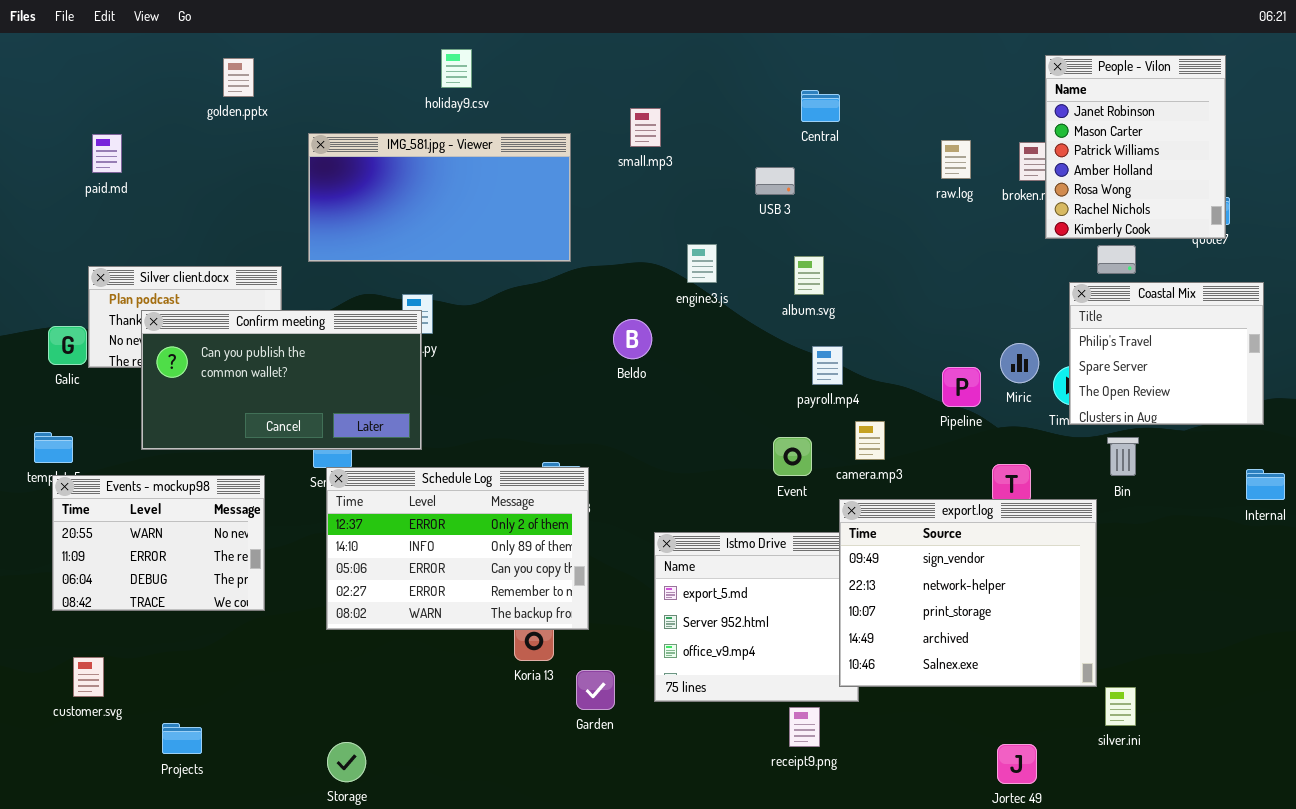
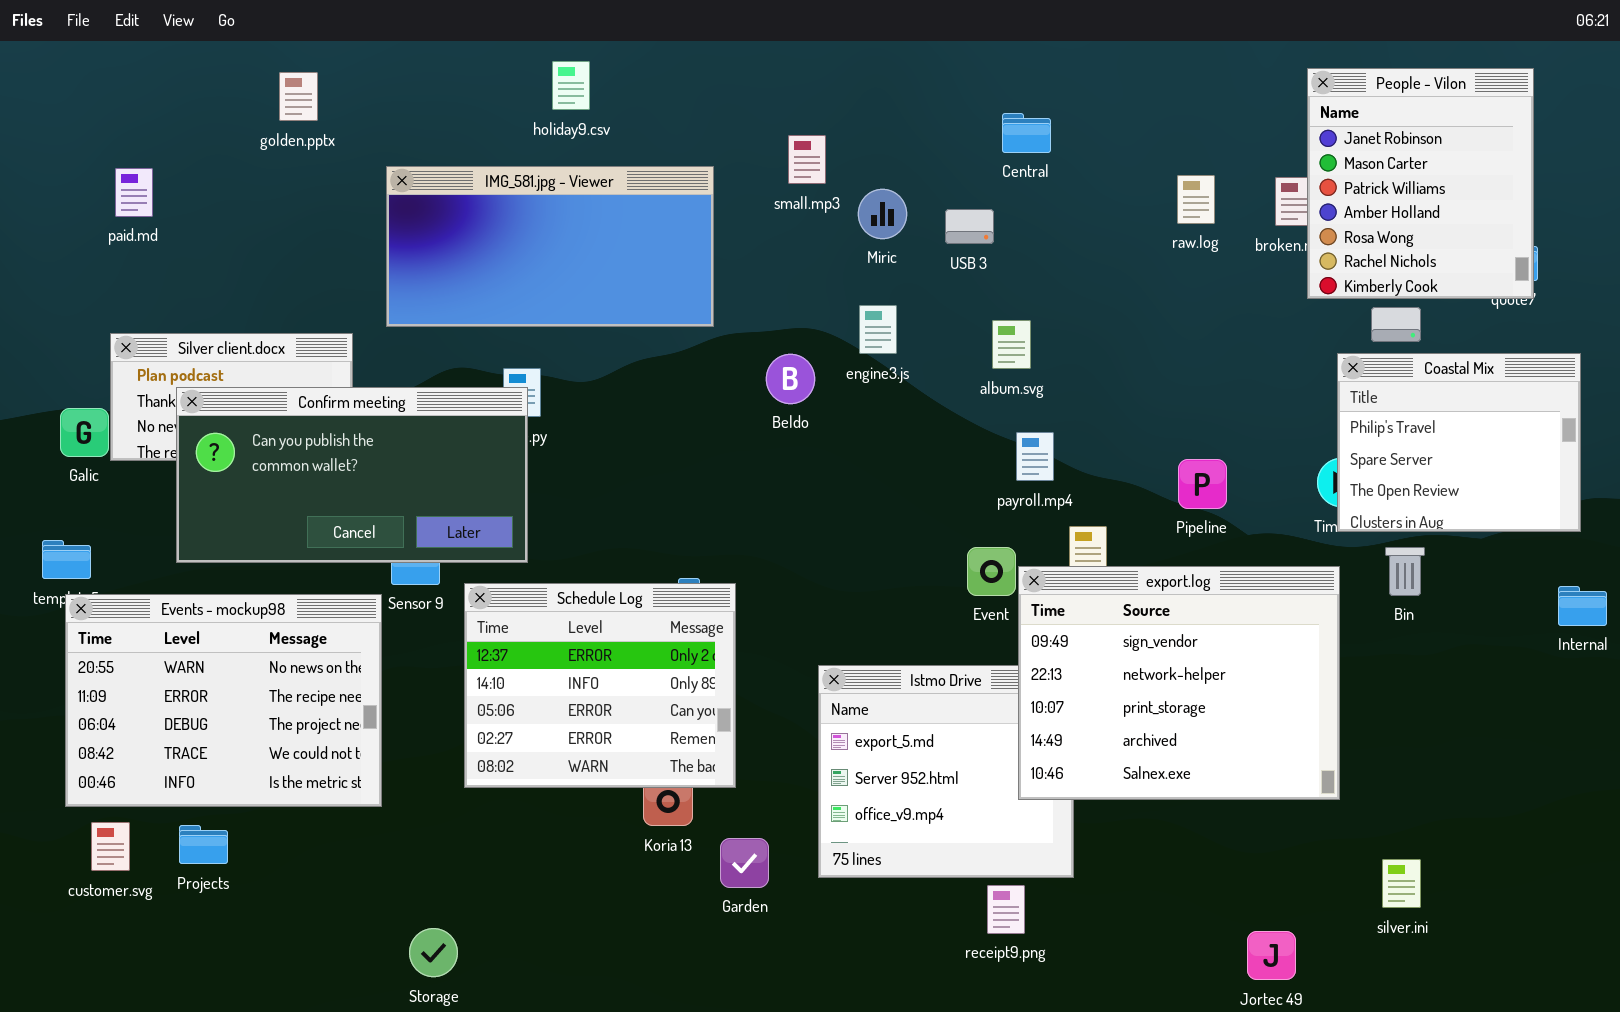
Beldo: [613,319,652,359] -> [766,354,815,404], moved
Miric: [1000,343,1039,383] -> [858,189,907,239], moved
Schedule Log: [326,467,589,630] -> [464,583,736,788], resized
Events - mockup98: [52,475,265,611] -> [65,594,382,807], resized
export.log: [839,499,1097,687] -> [1018,566,1340,800], moved
Projects: [162,723,202,754] -> [179,825,228,864], moved

